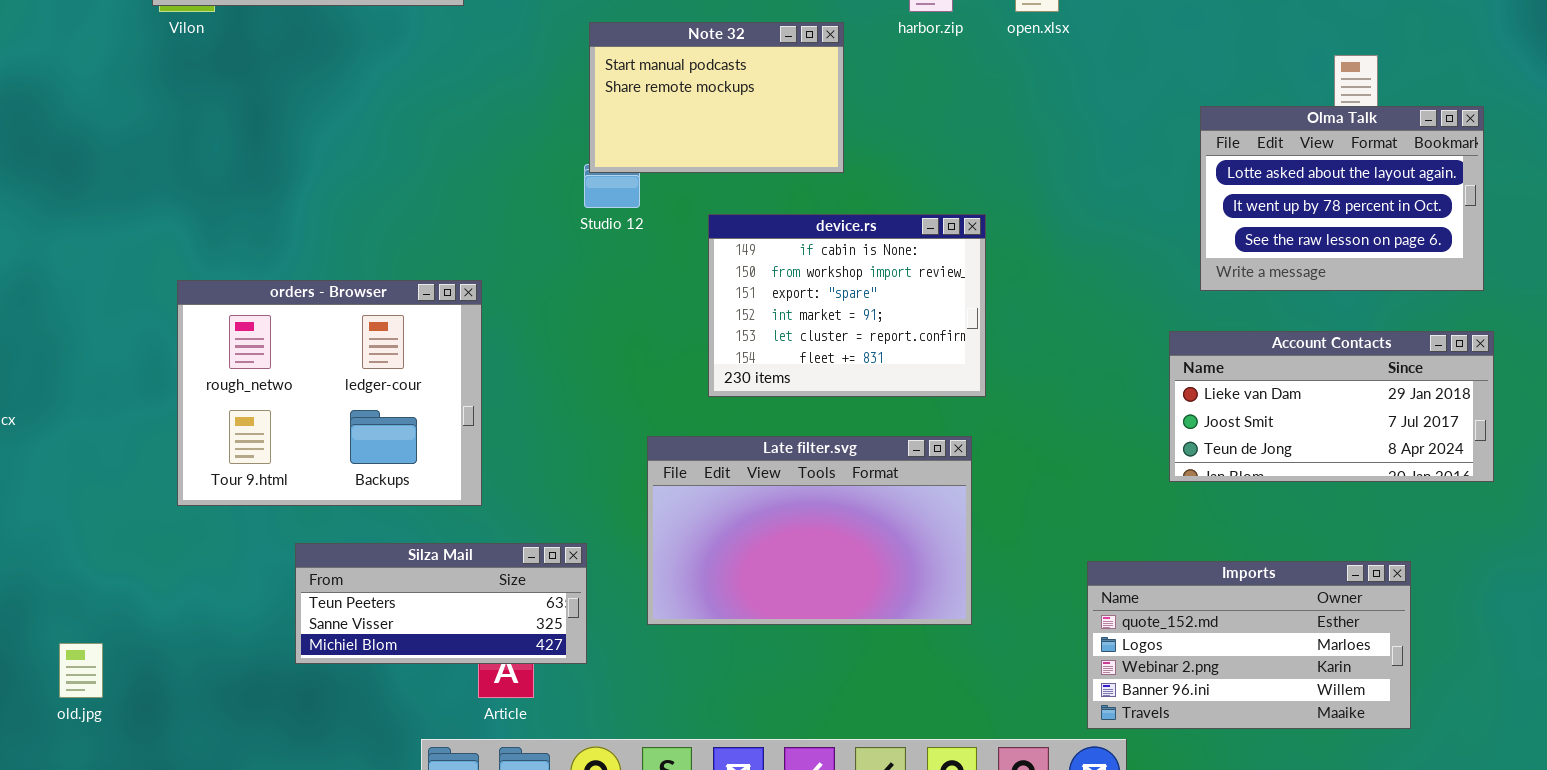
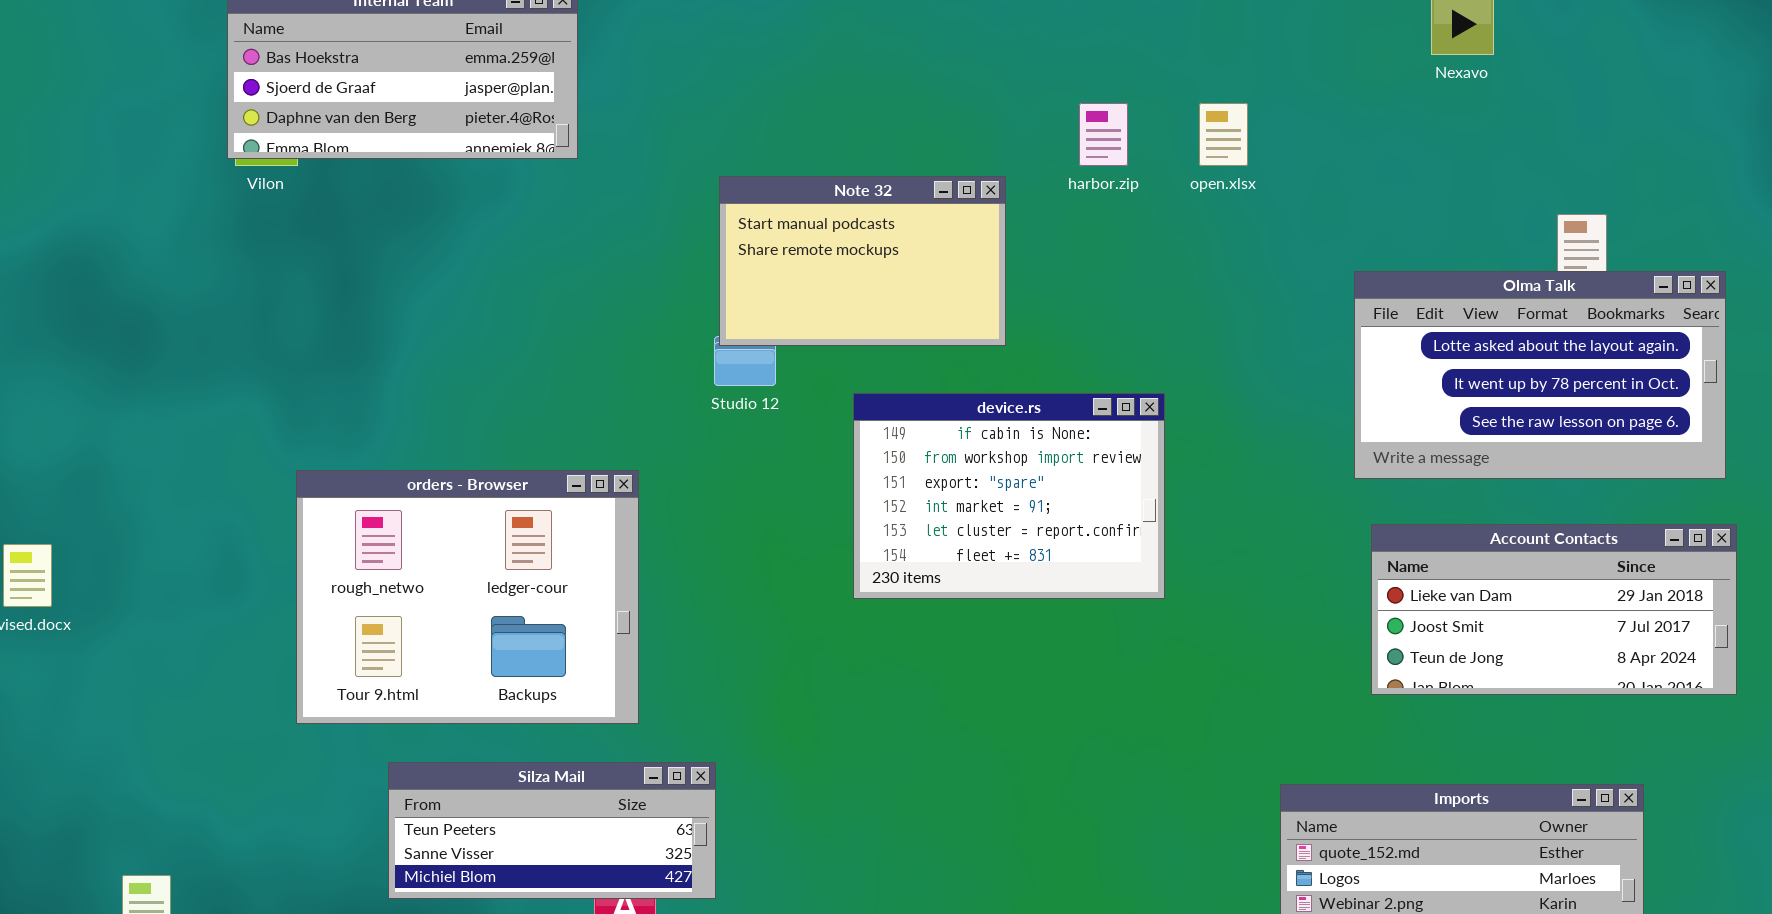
Olma Talk: [1200,106,1484,291] -> [1354,271,1726,479], resized
orders - Browser: [177,280,482,506] -> [296,470,639,724], moved
Late filter.svg: [647,436,972,625] -> none, closed

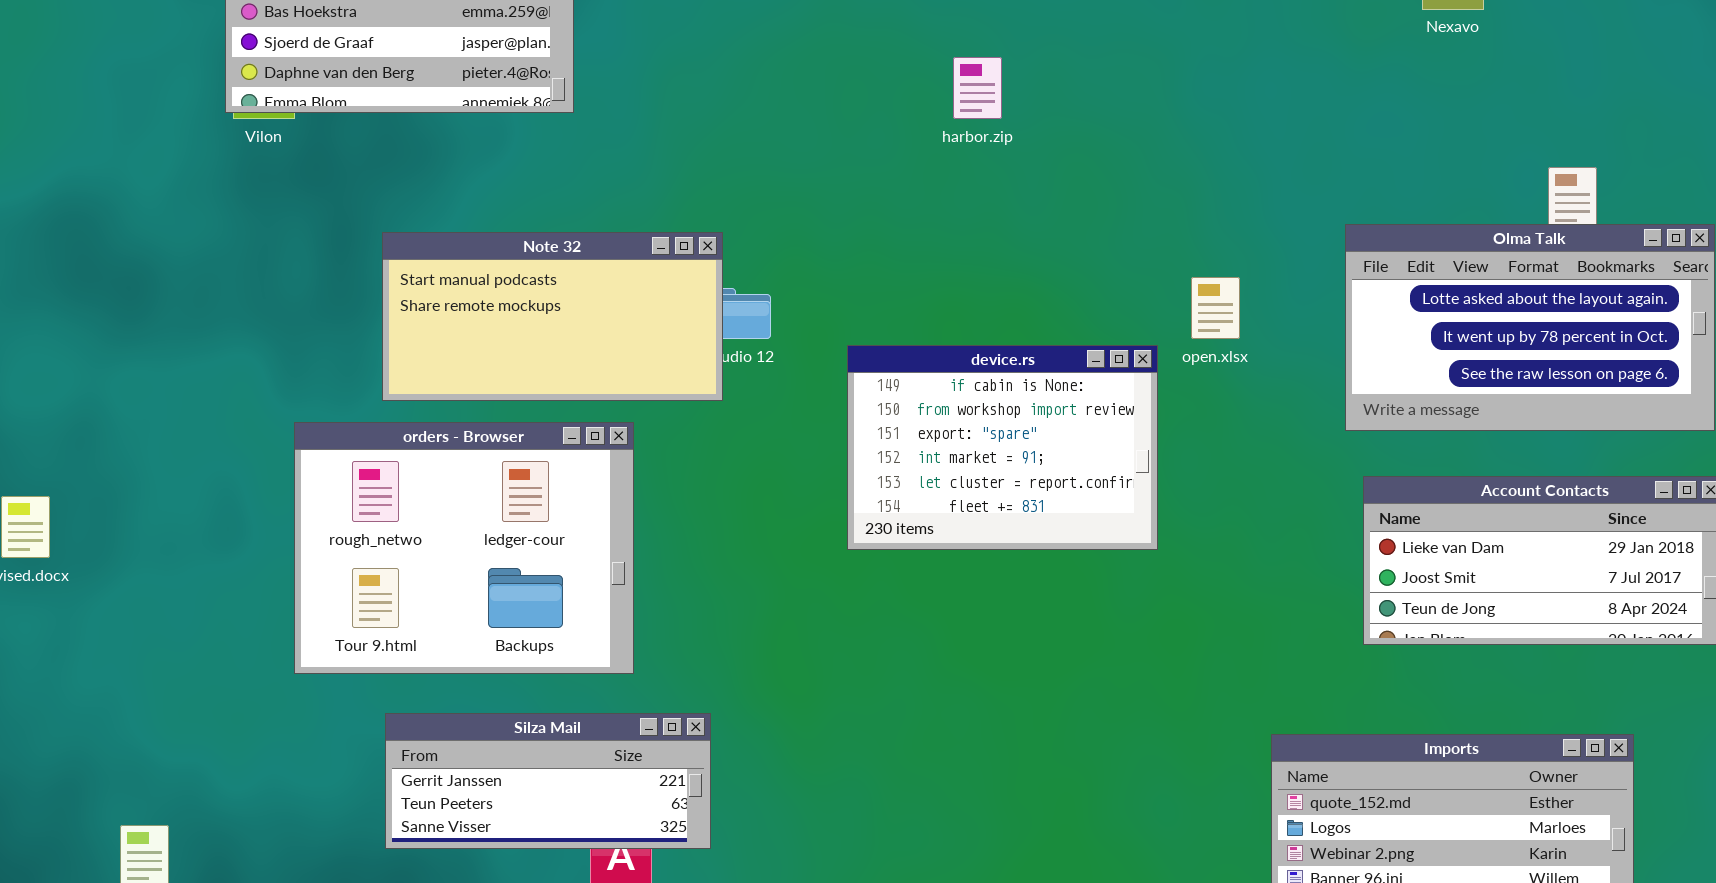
harbor.zip: [1079,103,1128,166] -> [953,57,1002,119], moved
open.xlsx: [1199,103,1248,166] -> [1191,277,1240,339], moved
Note 32: [719,176,1006,346] -> [382,232,723,401], moved, resized
Silza Mail: [388,762,716,899] -> [385,713,711,849], scrolled up 1 row

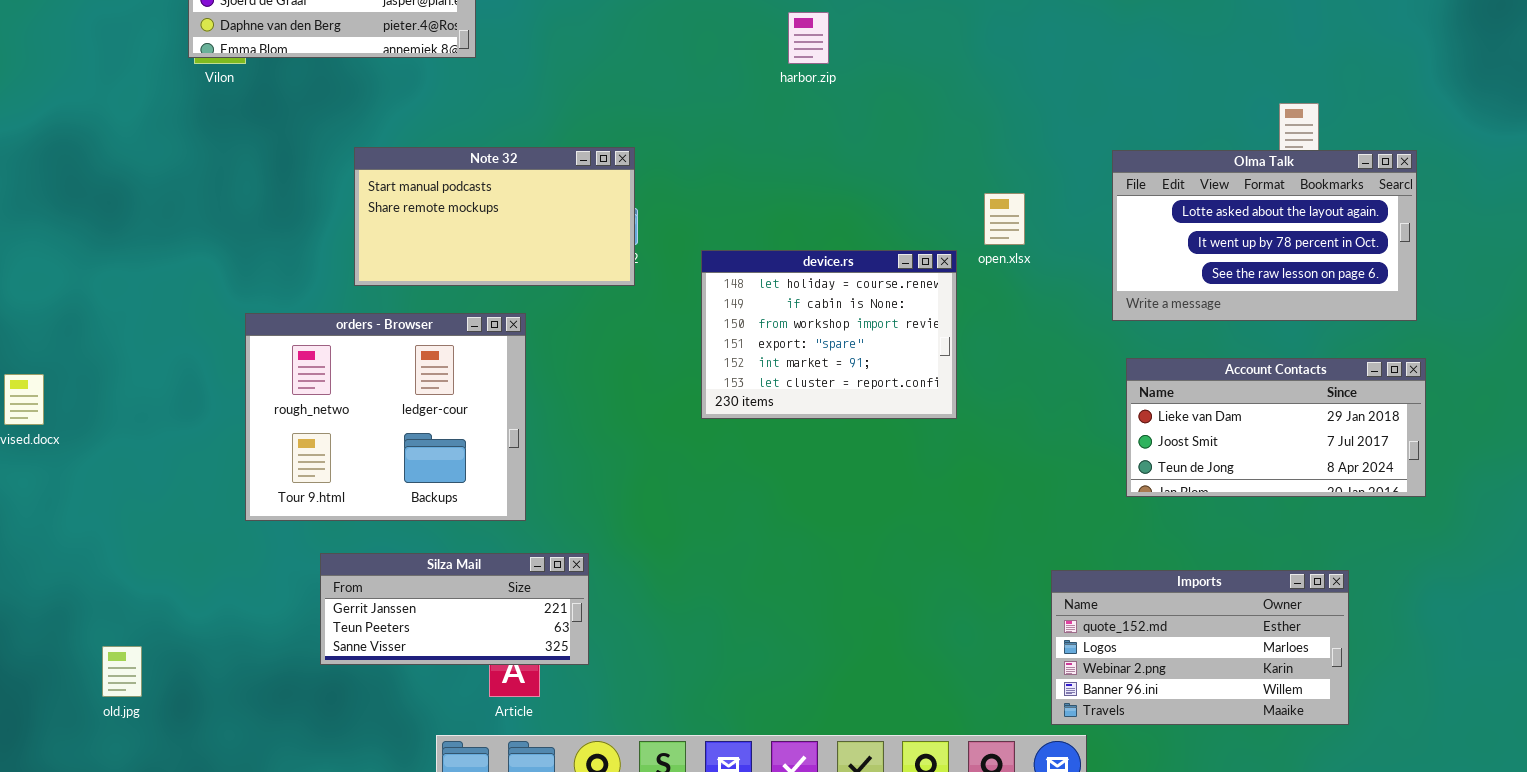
Note 32: [382,232,723,401] -> [354,147,635,286], moved
device.rs: [847,345,1158,550] -> [701,250,957,419], scrolled up 1 row

